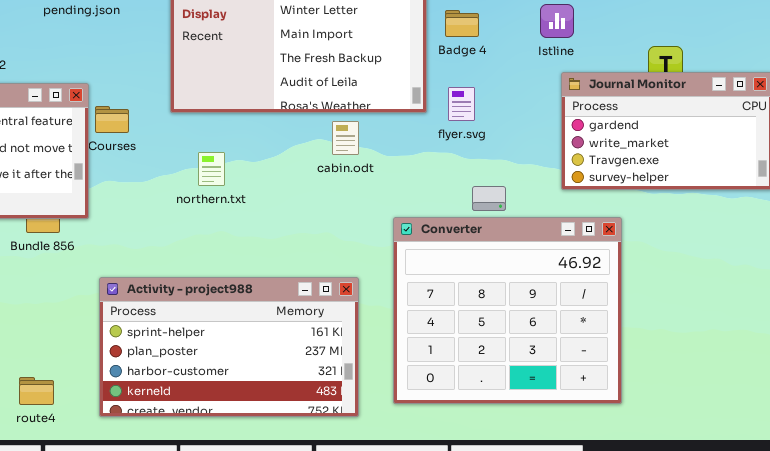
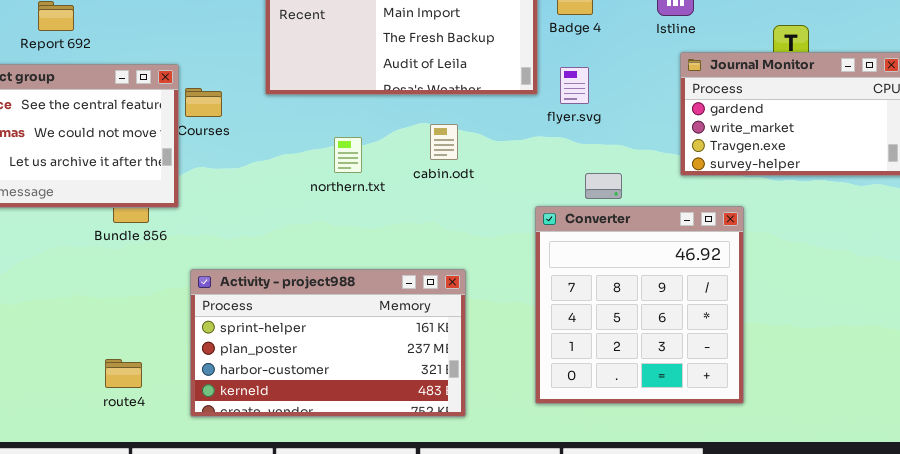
cabin.odt: [332,121,359,155] -> [430,124,458,160], moved
northern.txt: [198,152,225,186] -> [334,137,362,173], moved
Converter: [393,217,622,404] -> [535,206,744,404], resized
route4: [19,377,54,405] -> [105,359,142,388], moved

